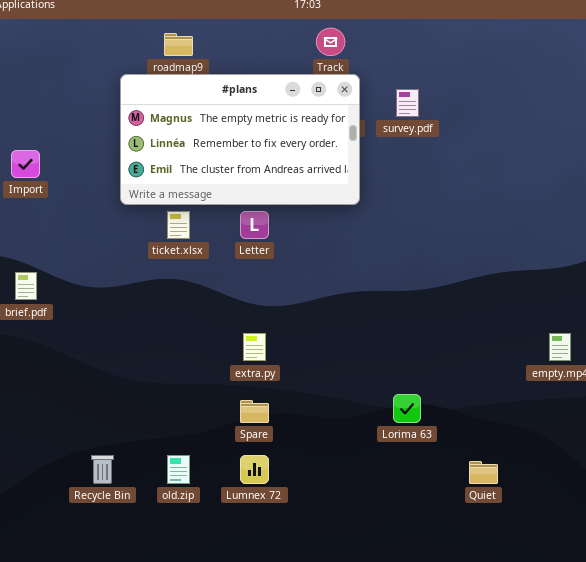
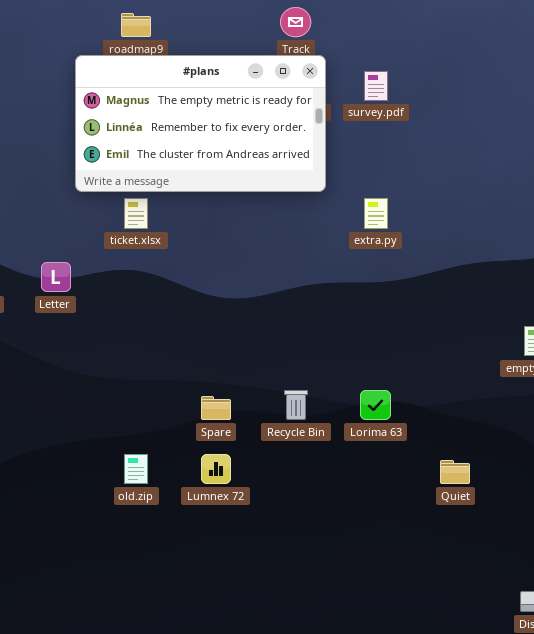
Letter: [240,211,269,239] -> [41,262,71,292], moved
extra.py: [243,333,266,361] -> [364,198,388,229], moved
Recycle Bin: [91,455,114,484] -> [284,390,308,420], moved

